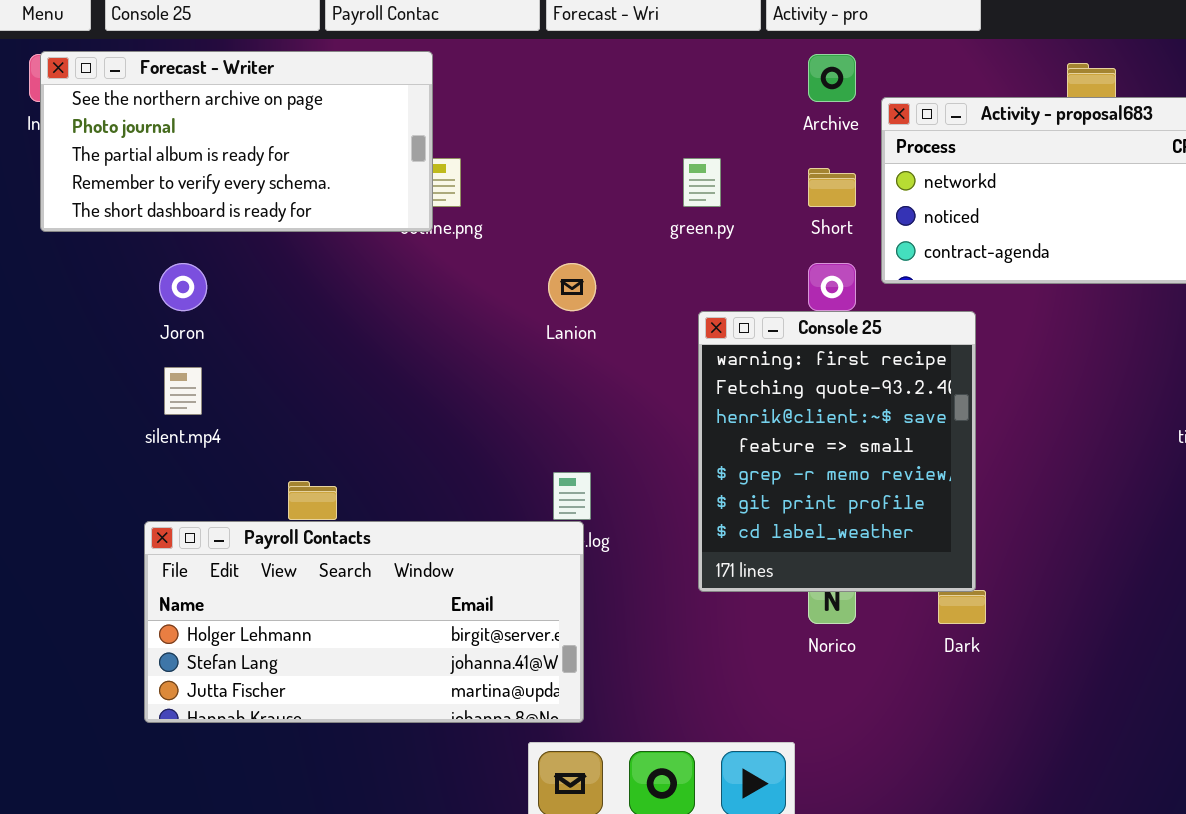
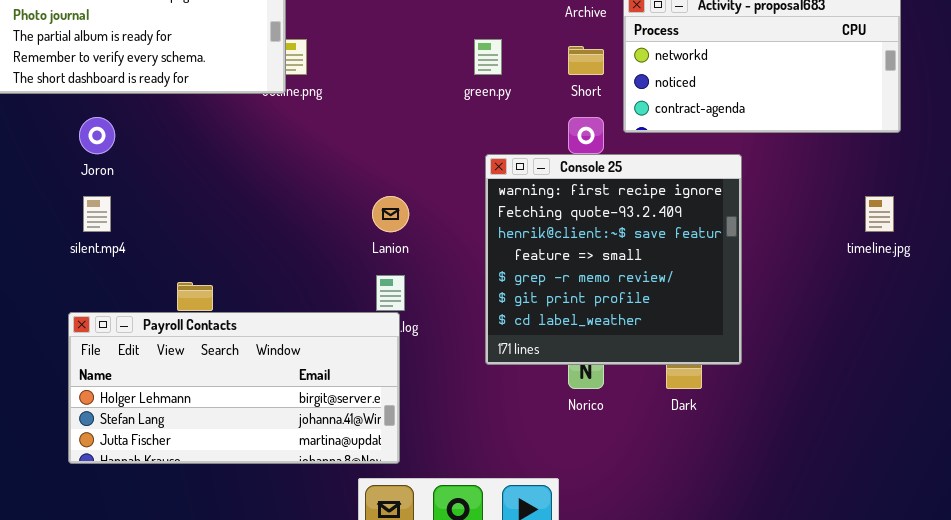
Lanion: [548,263,596,311] -> [372,196,409,232], moved
Console 25: [698,311,976,592] -> [485,154,742,365], resized

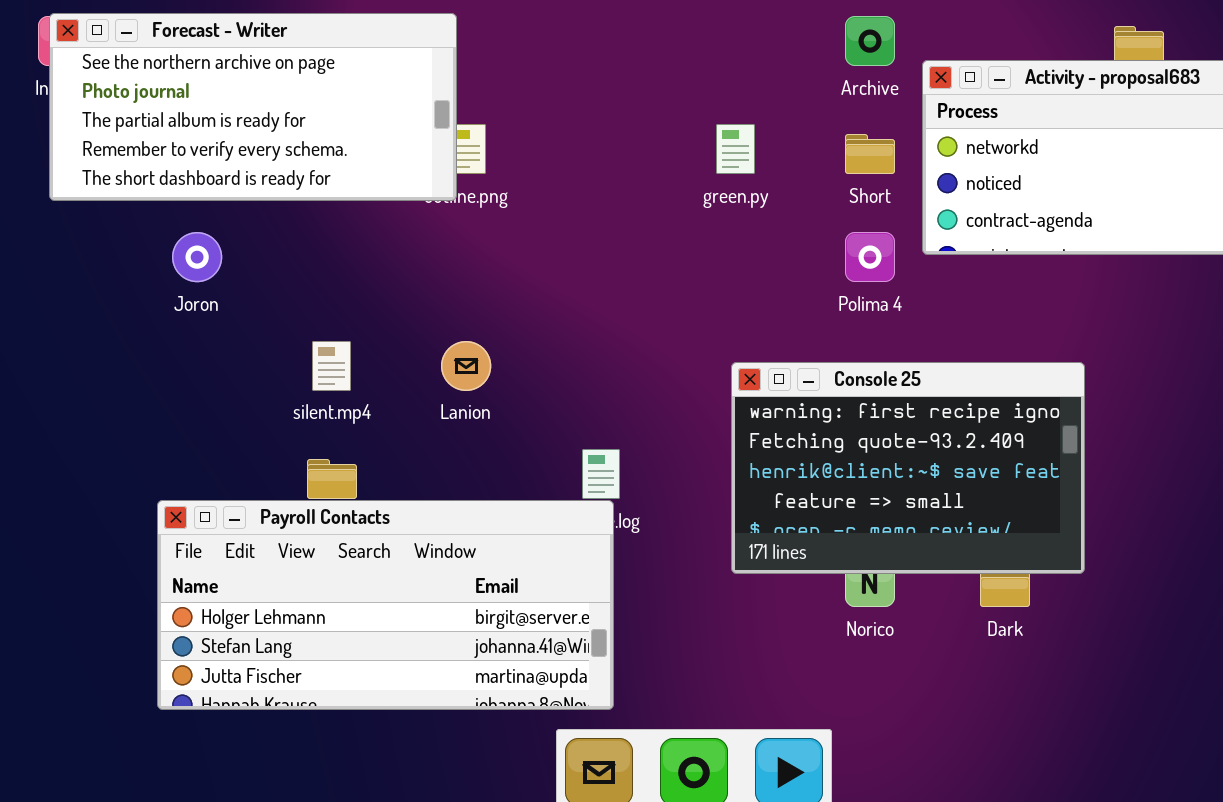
Console 25: [485,154,742,365] -> [731,362,1085,574], resized
silent.mp4: [83,196,111,232] -> [312,341,351,391], moved
Lanion: [372,196,409,232] -> [441,341,491,391], moved

